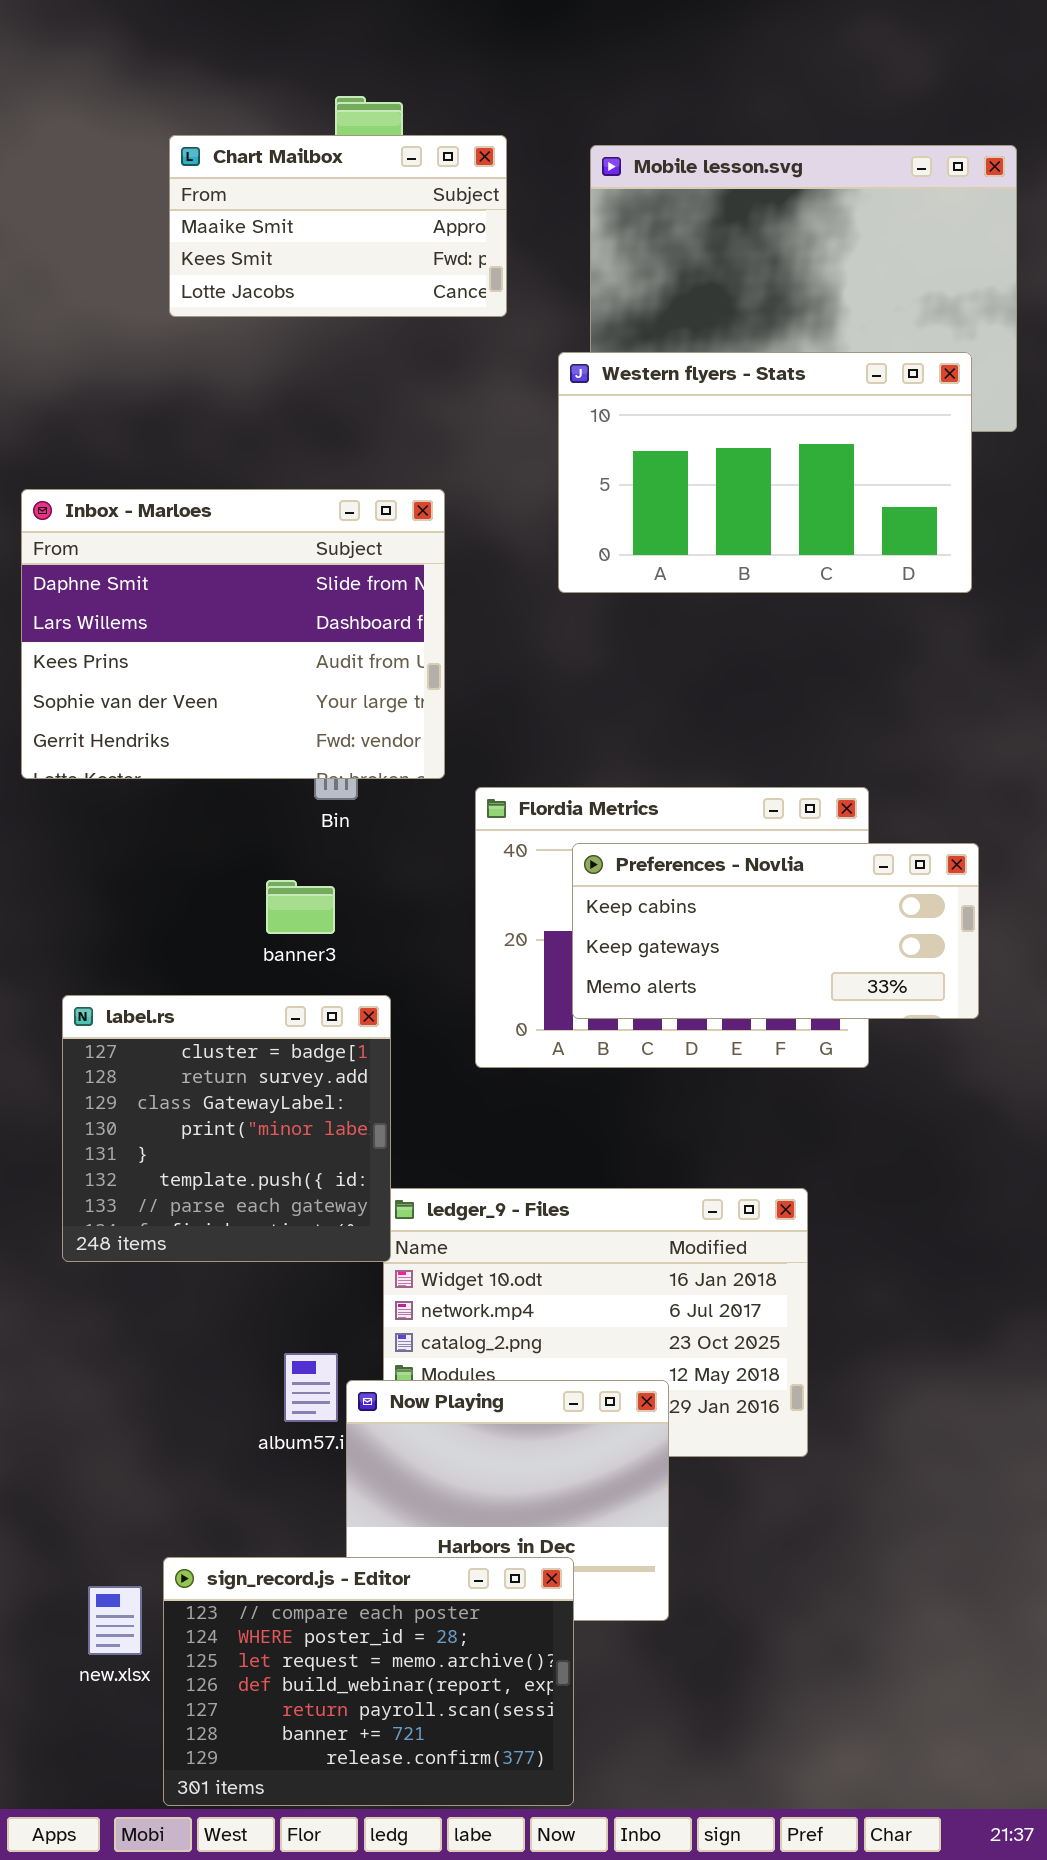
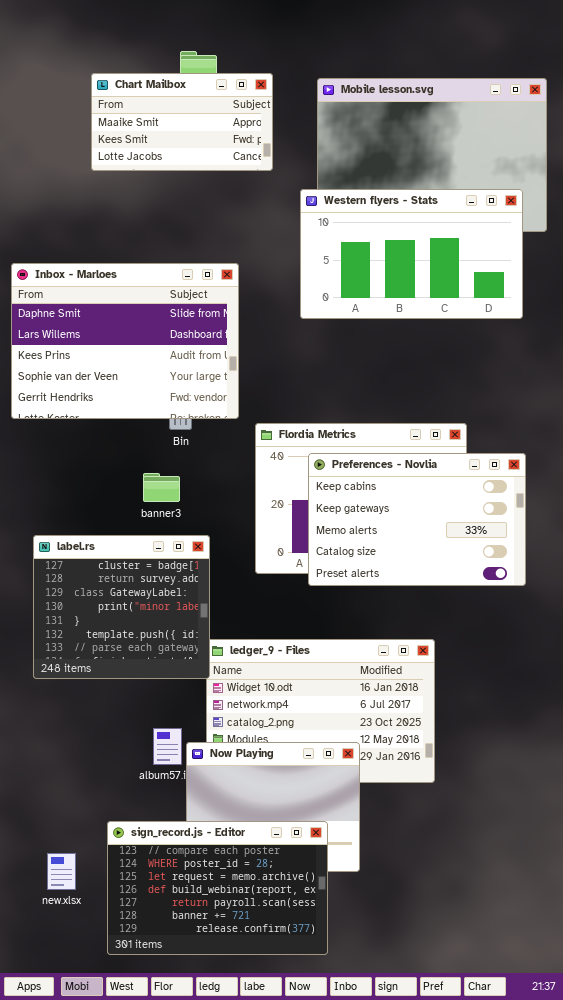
Preferences - Novlia: [572,843,979,1019] -> [308,453,526,586], resized
sign_record.js - Editor: [163,1557,574,1806] -> [107,821,328,955], moved

